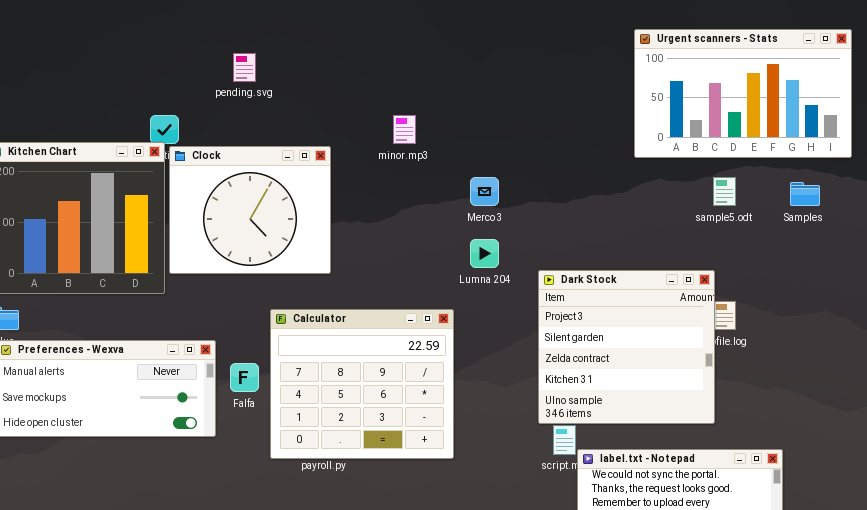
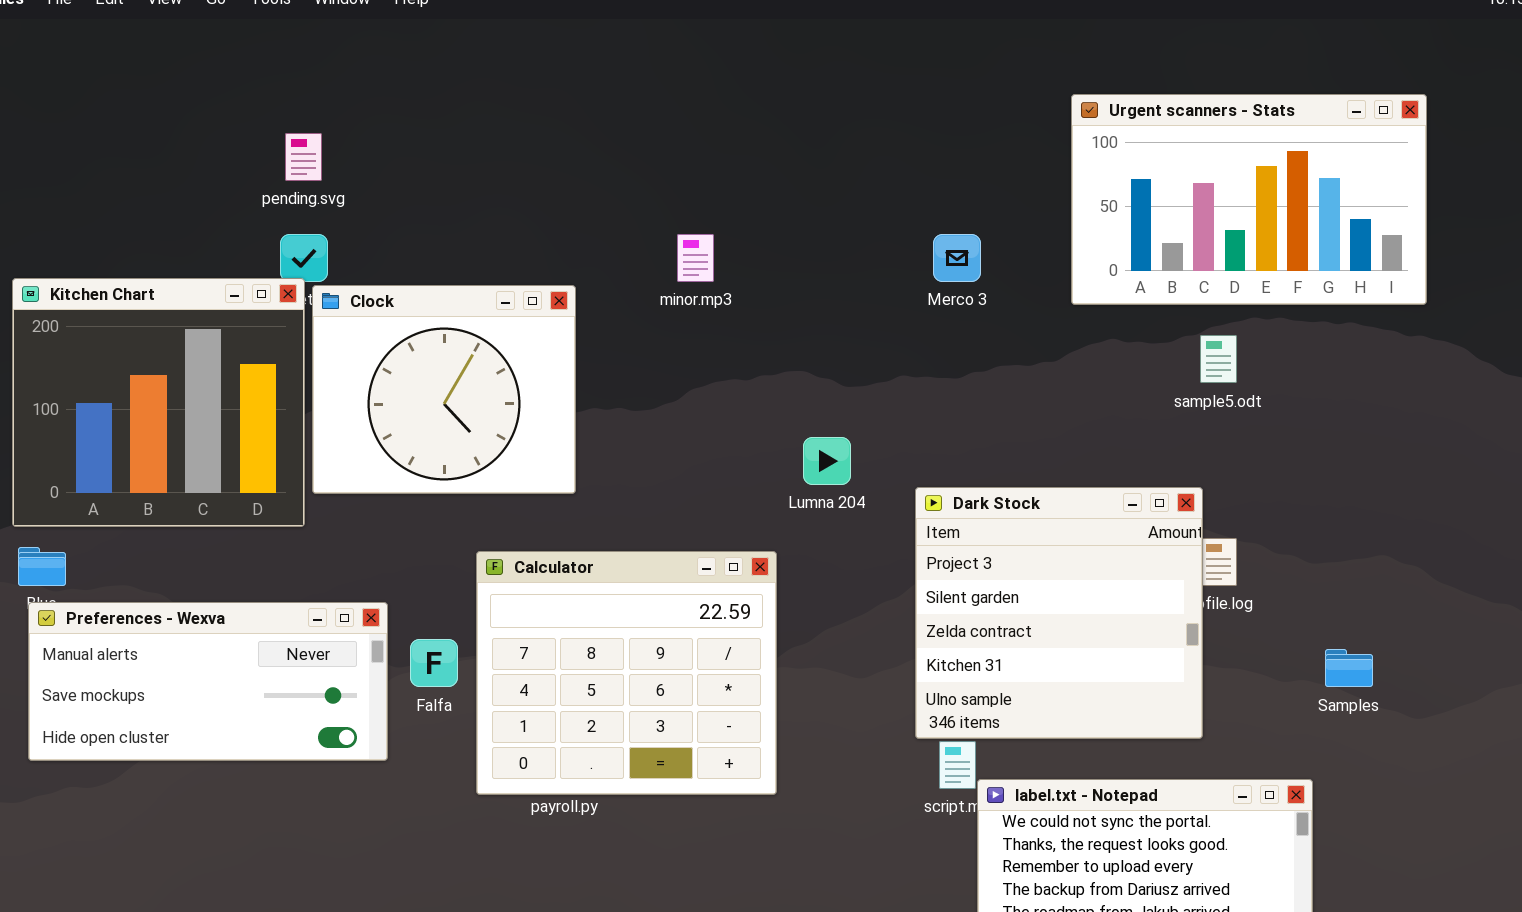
pending.svg: [233,53,256,82] -> [285,133,322,181], moved
Merco 3: [470,177,499,206] -> [933,234,981,282], moved
Samples: [790,182,820,206] -> [1325,649,1373,687], moved

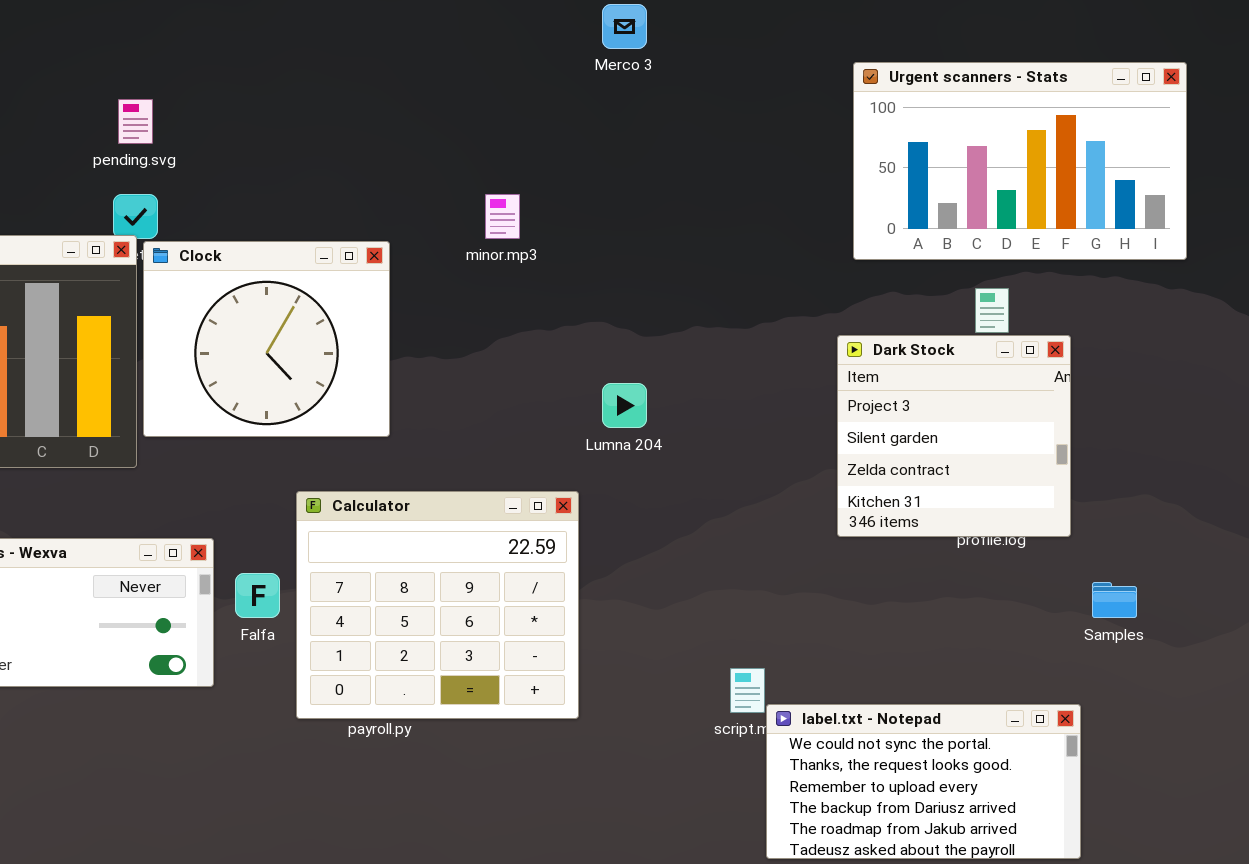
Merco 3: [933,234,981,282] -> [602,4,647,49], moved
Dark Stock: [915,487,1203,739] -> [837,335,1071,537], moved, resized

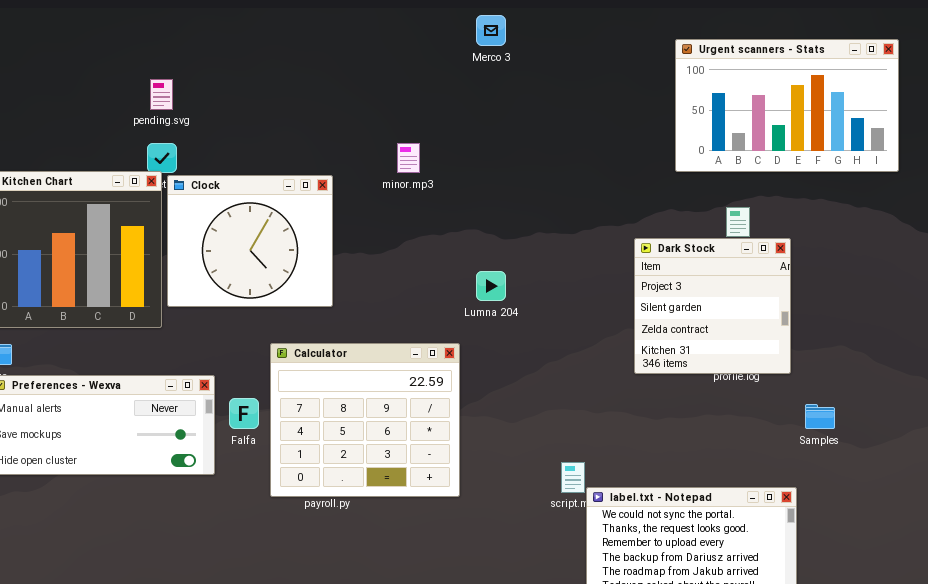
Urgent scanners - Stats: [853,62,1187,260] -> [675,39,899,172], moved

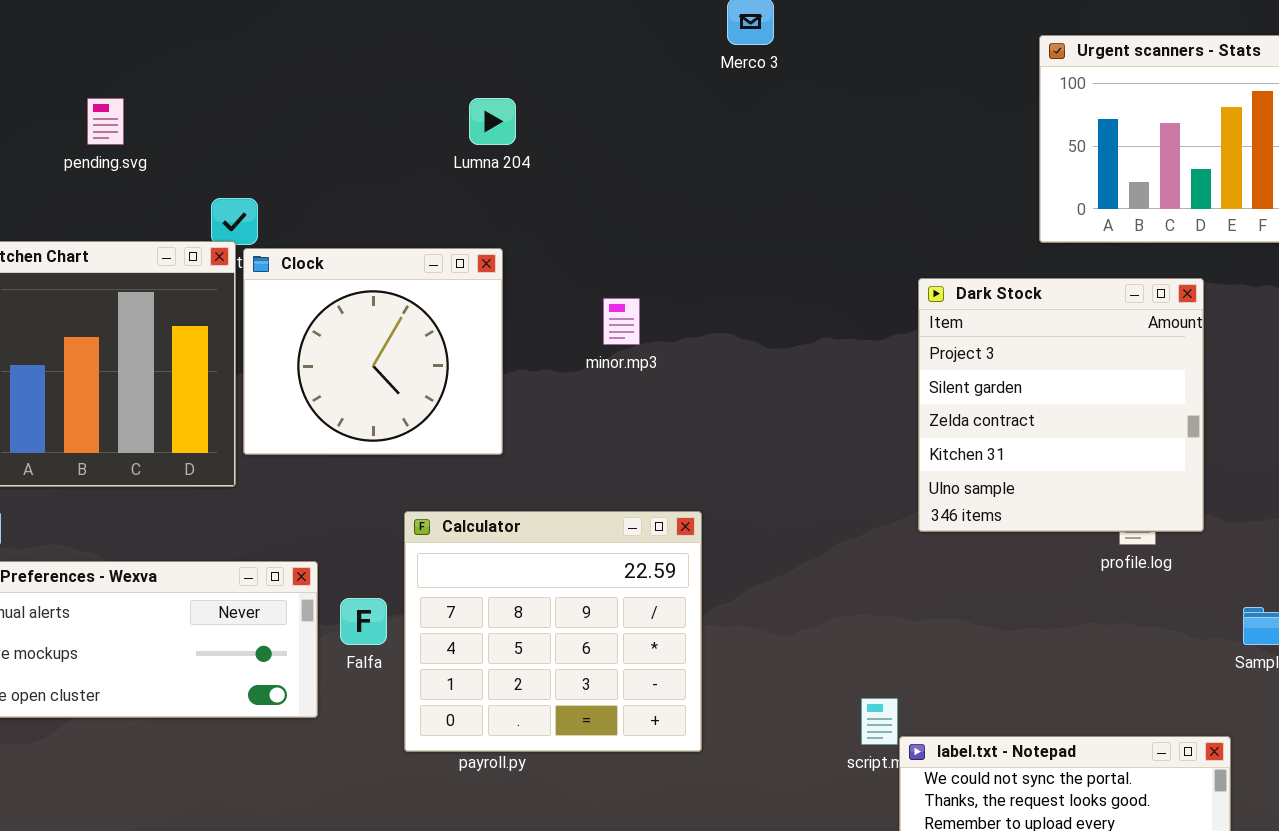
pending.svg: [150,79,173,110] -> [87,98,124,145], moved
minor.mp3: [397,143,420,173] -> [603,298,640,345], moved
Dark Stock: [634,238,791,374] -> [918,278,1204,532], moved, resized
Lumna 204: [476,271,506,301] -> [469,98,516,145], moved

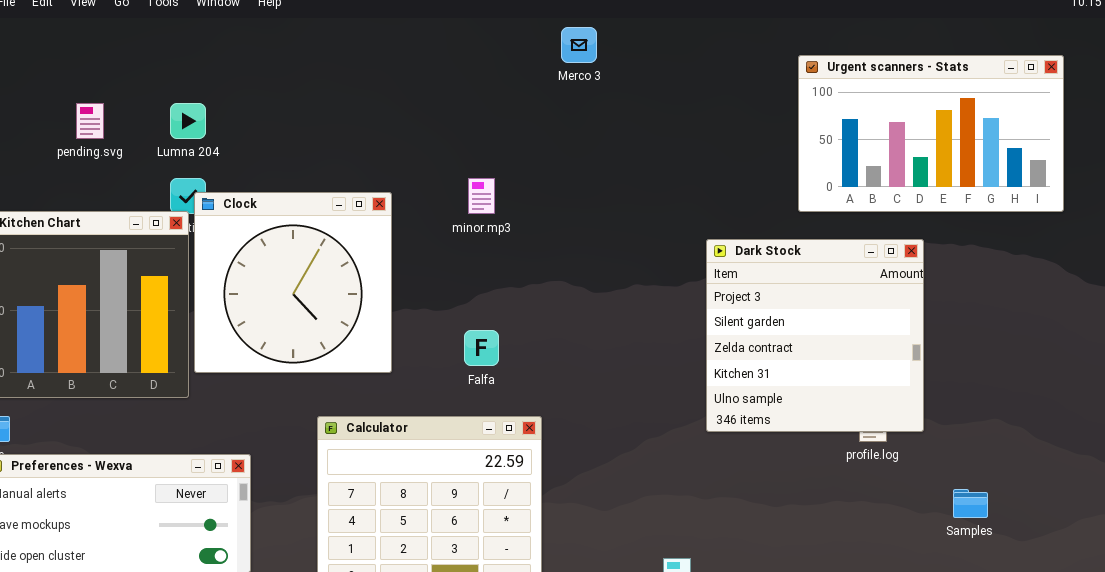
Lumna 204: [469,98,516,145] -> [170,103,206,139], moved
Clock: [243,248,503,455] -> [194,192,392,373], resized
minor.mp3: [603,298,640,345] -> [468,178,495,214], moved
Falfa: [340,598,387,645] -> [464,330,499,366], moved

